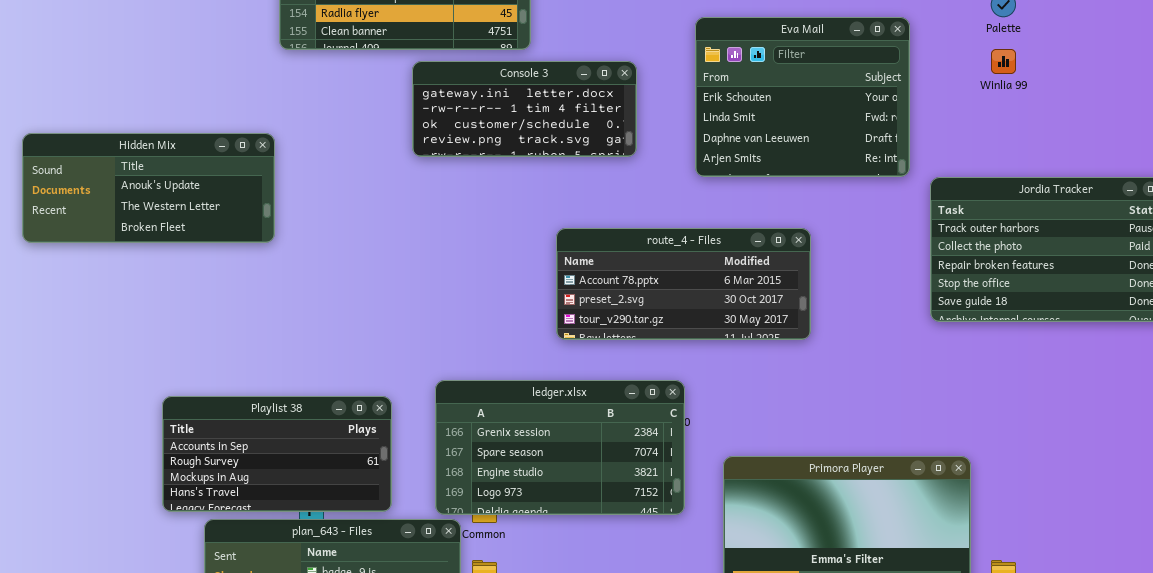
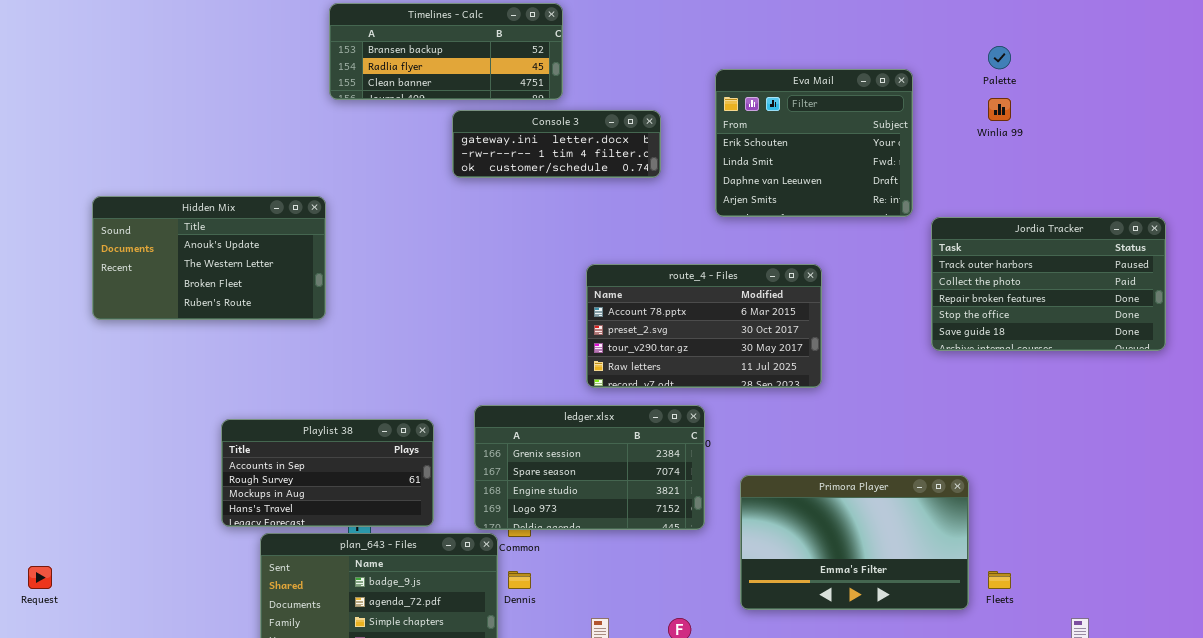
Console 3: [412,61,637,157] -> [452,110,661,178], resized
Hidden Mix: [22,133,275,243] -> [92,196,326,320], moved, resized
route_4 - Files: [556,228,811,340] -> [586,264,822,388], resized

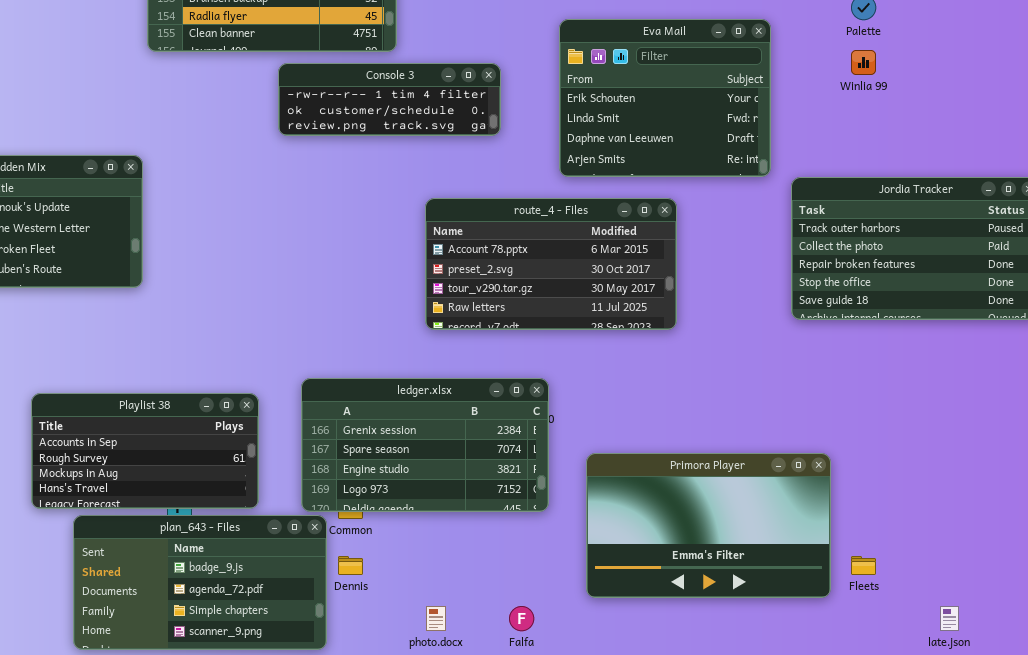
Console 3: [452,110,661,178] -> [278,63,501,136], scrolled down 1 row
route_4 - Files: [586,264,822,388] -> [425,198,677,330], moved

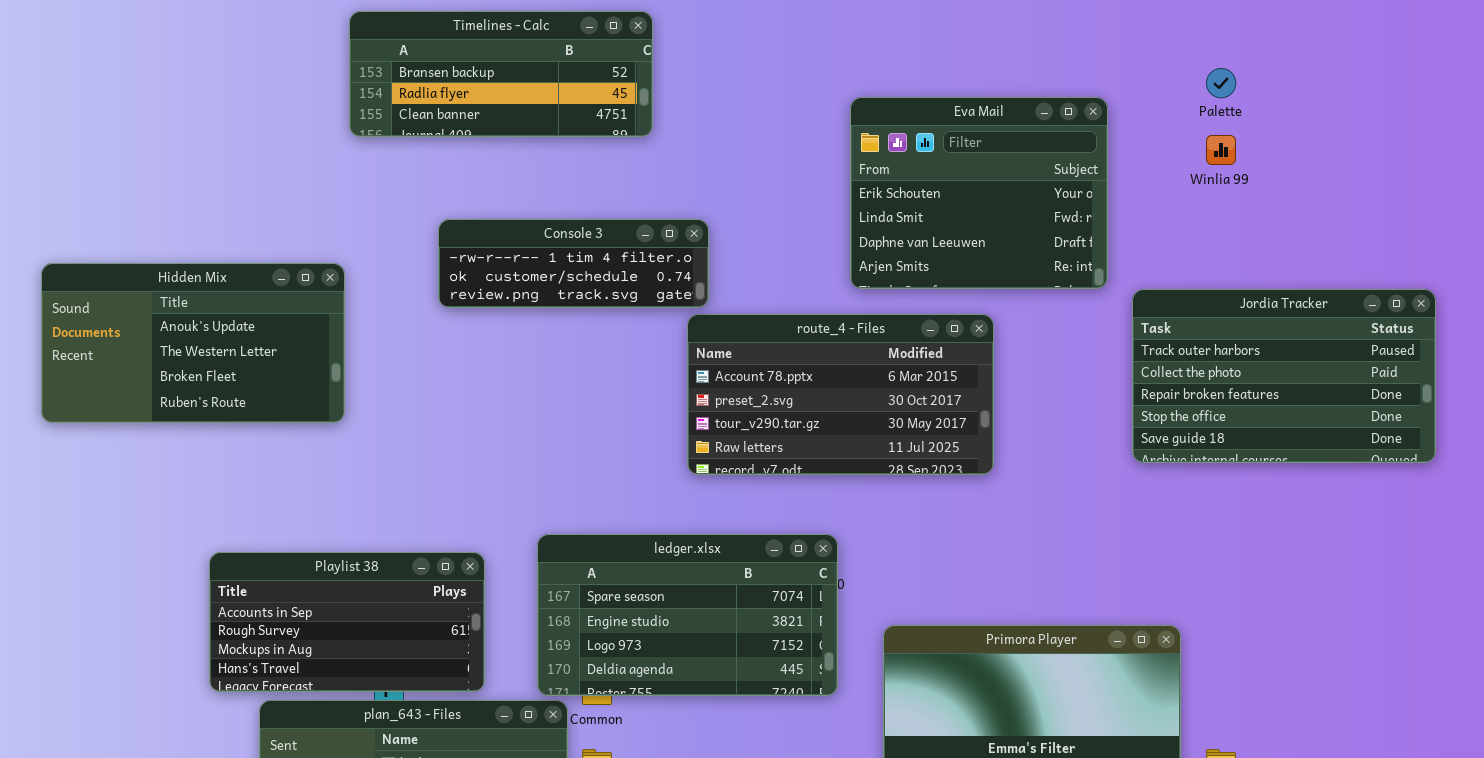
Console 3: [278,63,501,136] -> [438,219,709,308], moved
ledger.xlsx: [301,378,549,512] -> [537,534,838,696], scrolled down 1 row

